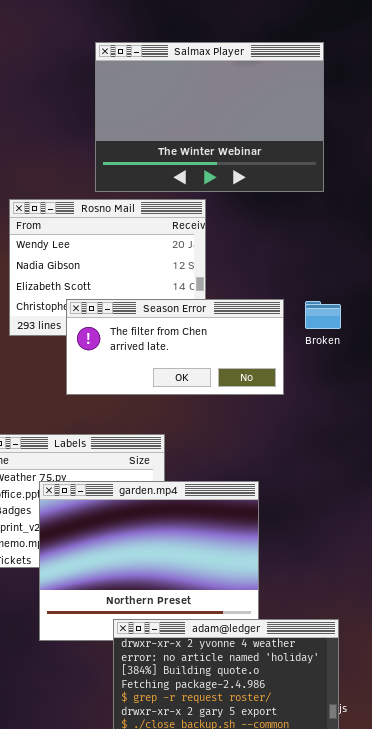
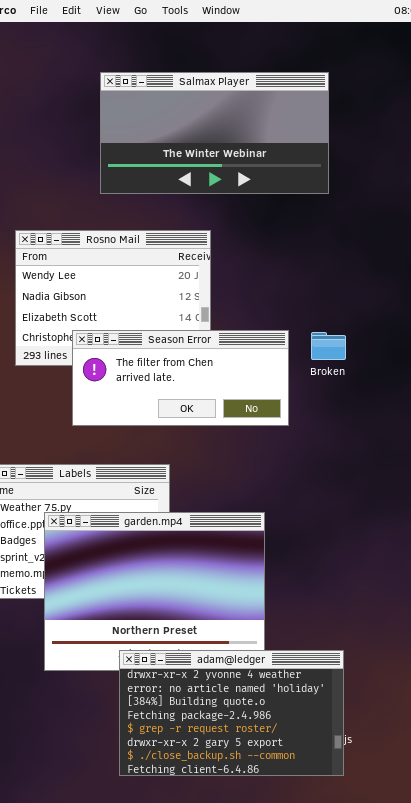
Salmax Player: [95,42,324,192] -> [100,72,329,194], resized

